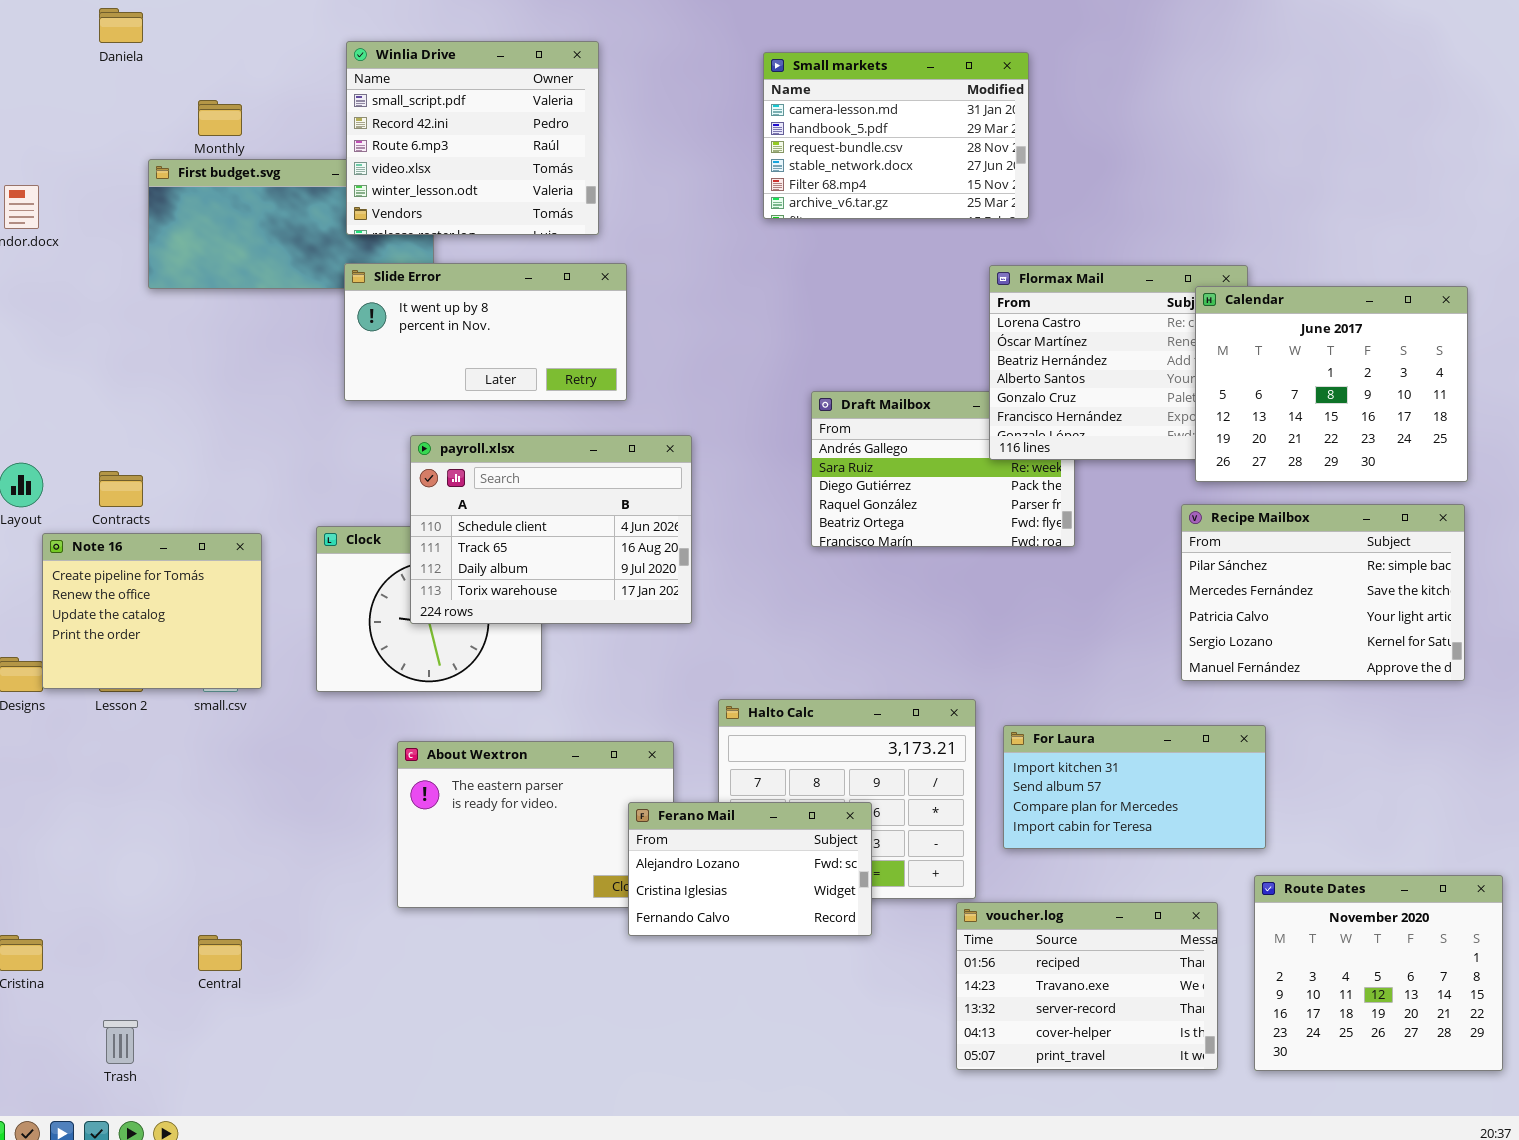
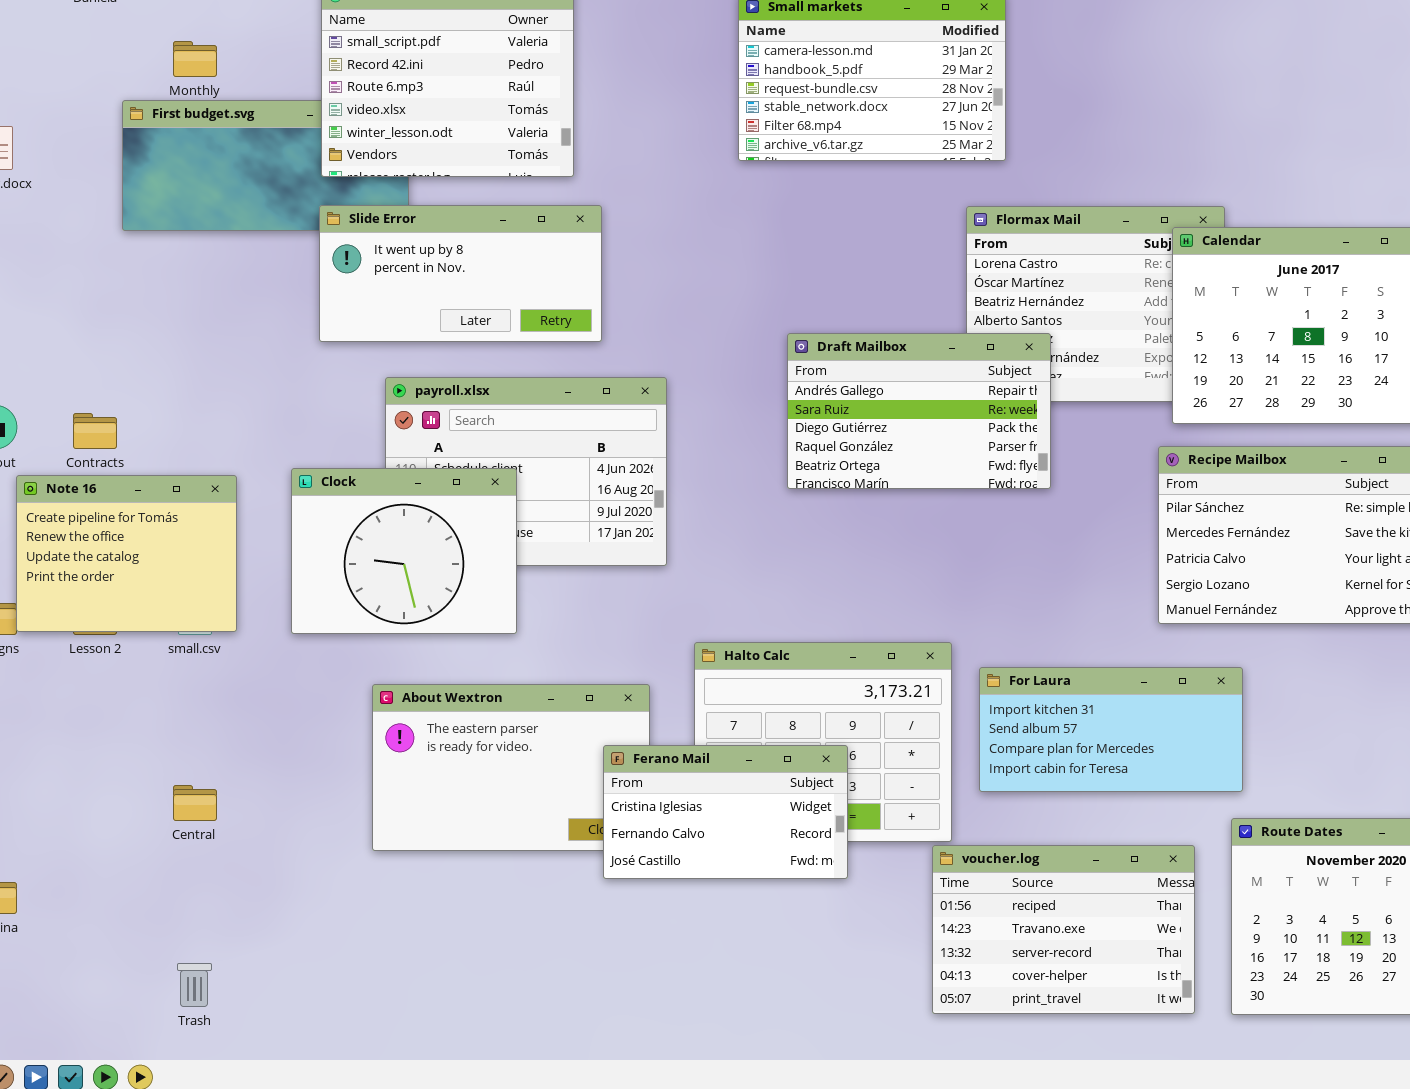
Draft Mailbox: [811,391,1075,547] -> [787,333,1051,489], raised
Clock: [316,526,542,692] -> [291,468,517,634], raised
Ferano Mail: [628,802,872,936] -> [603,745,848,879], scrolled down 1 row
Central: [198,935,242,971] -> [173,785,217,821], moved
Trash: [103,1020,138,1064] -> [177,963,212,1007], moved

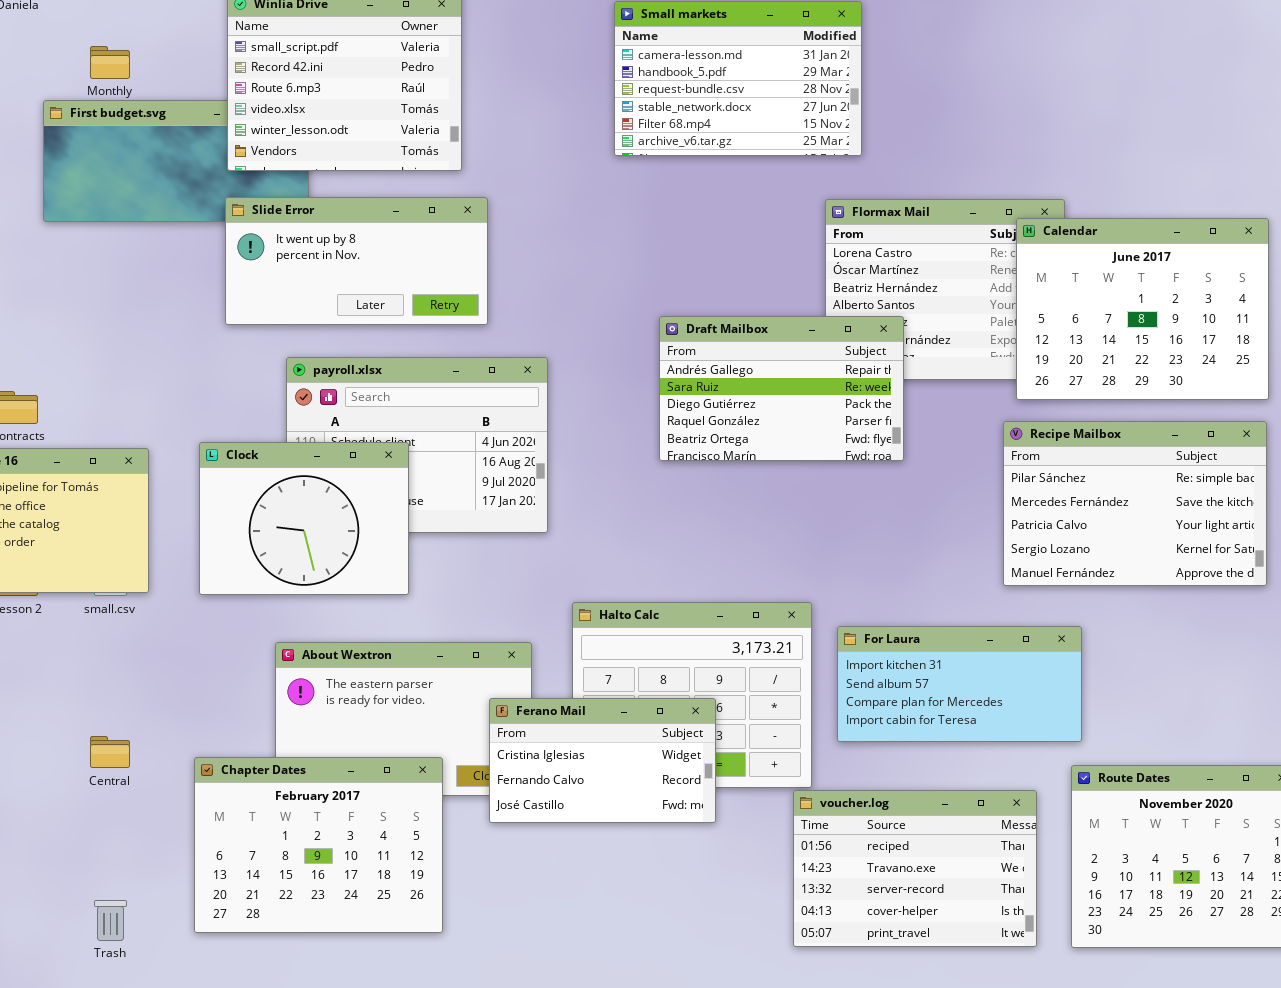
Chapter Dates: none -> [194,757,443,933], opened

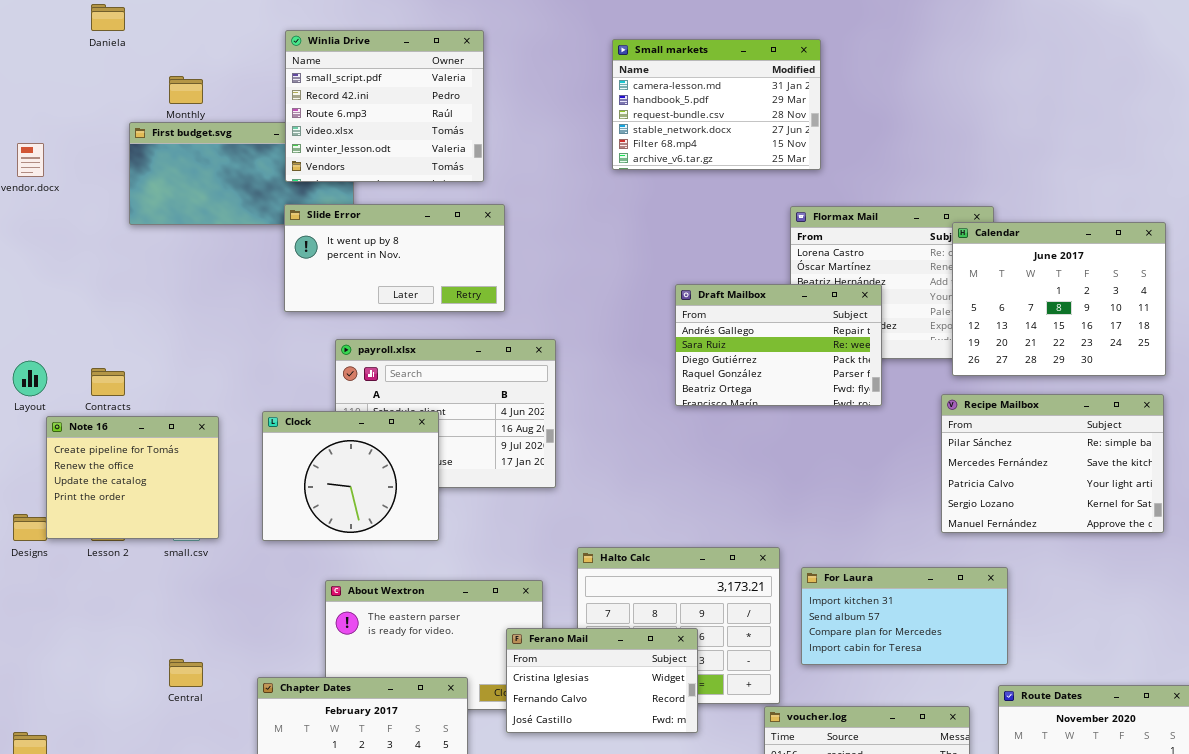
Draft Mailbox: [659,316,904,461] -> [675,284,882,406], moved

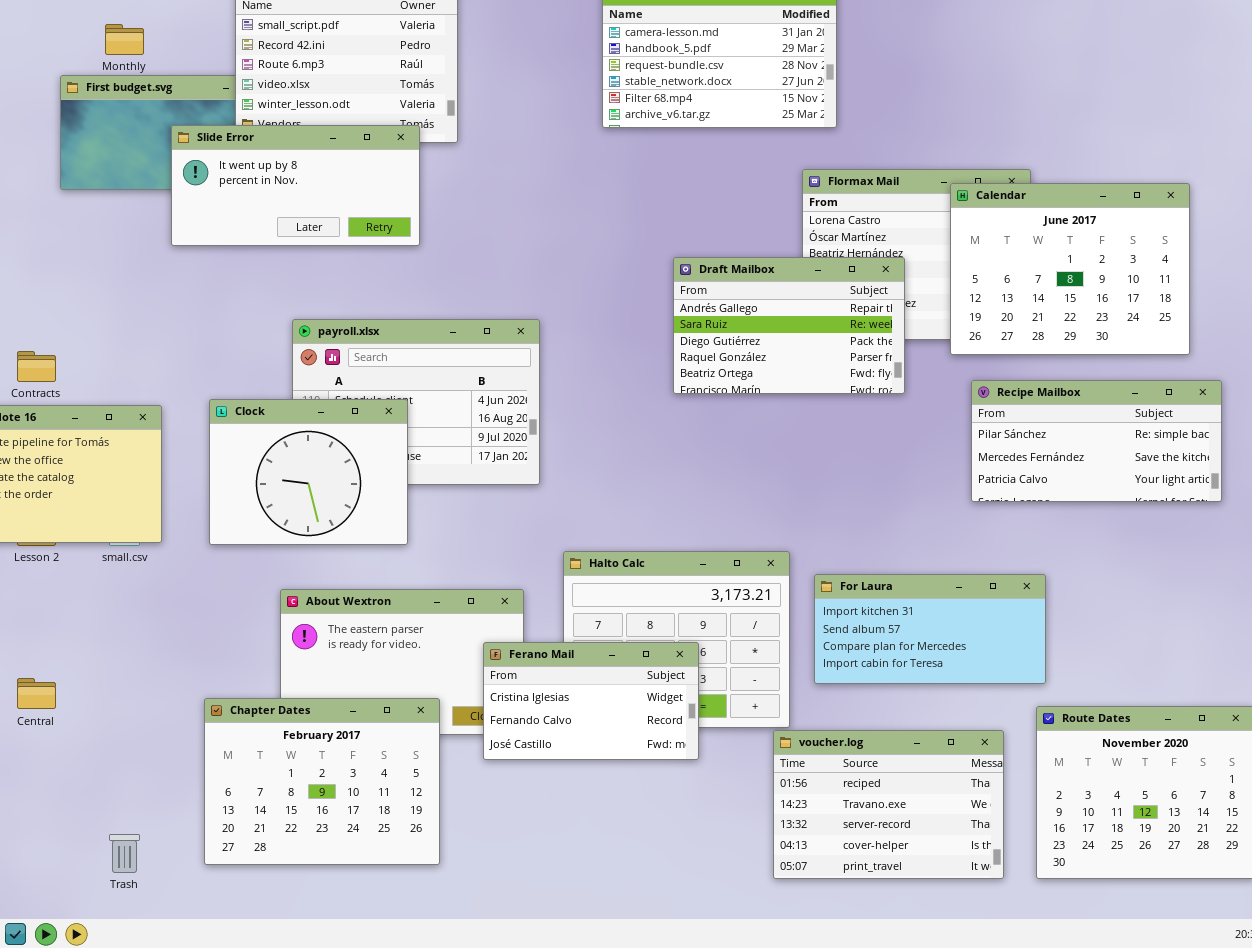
Slide Error: [284,204,505,312] -> [171,125,420,246], moved
Calendar: [952,222,1166,376] -> [950,183,1190,355], moved
Recipe Mailbox: [941,394,1164,533] -> [971,380,1222,502], resized
Central: [169,659,203,687] -> [17,678,56,709], moved

